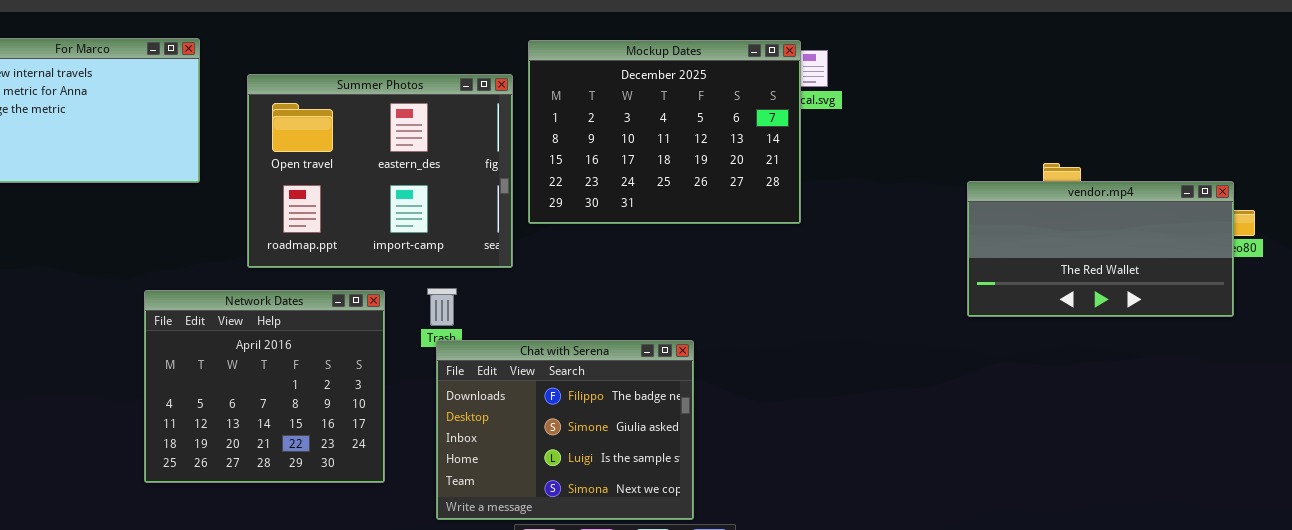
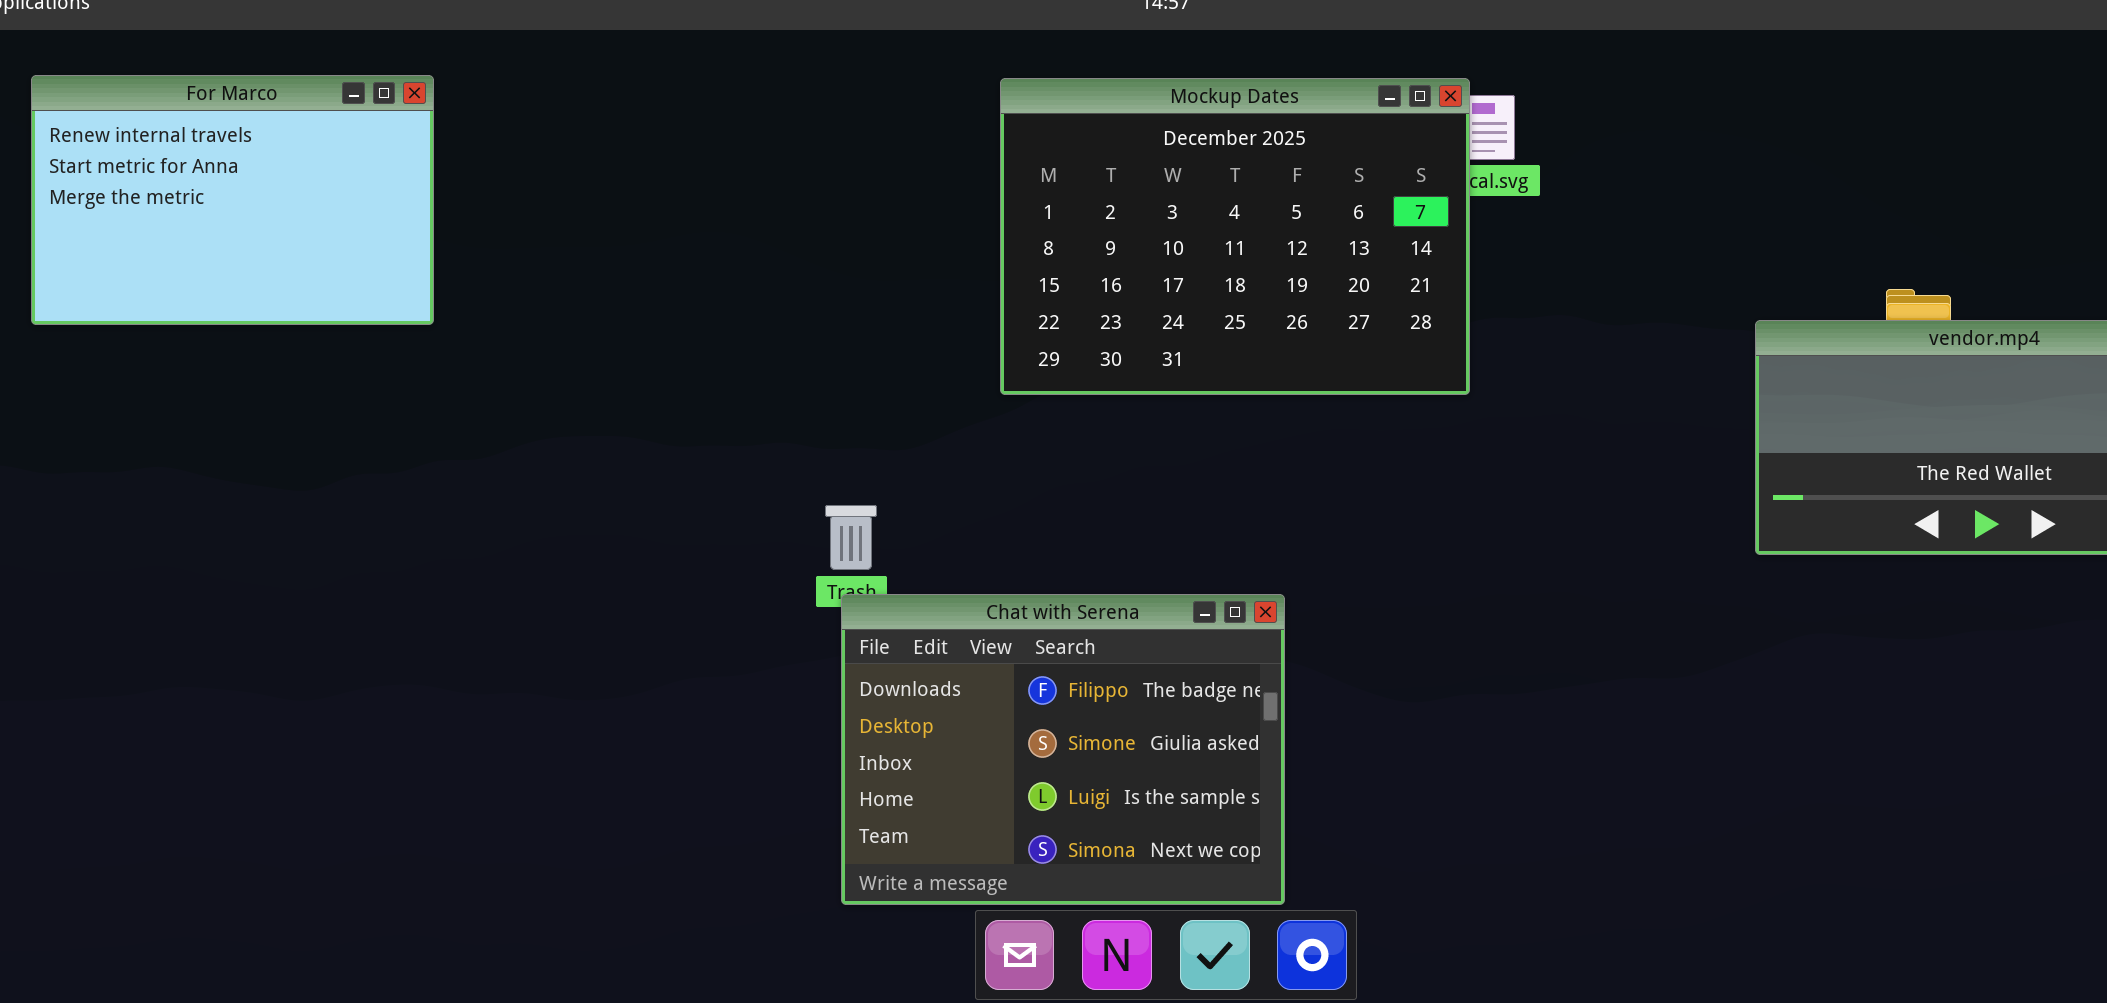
Summer Photos: [247,74,513,268] -> none, closed
Network Dates: [144,290,385,483] -> none, closed

